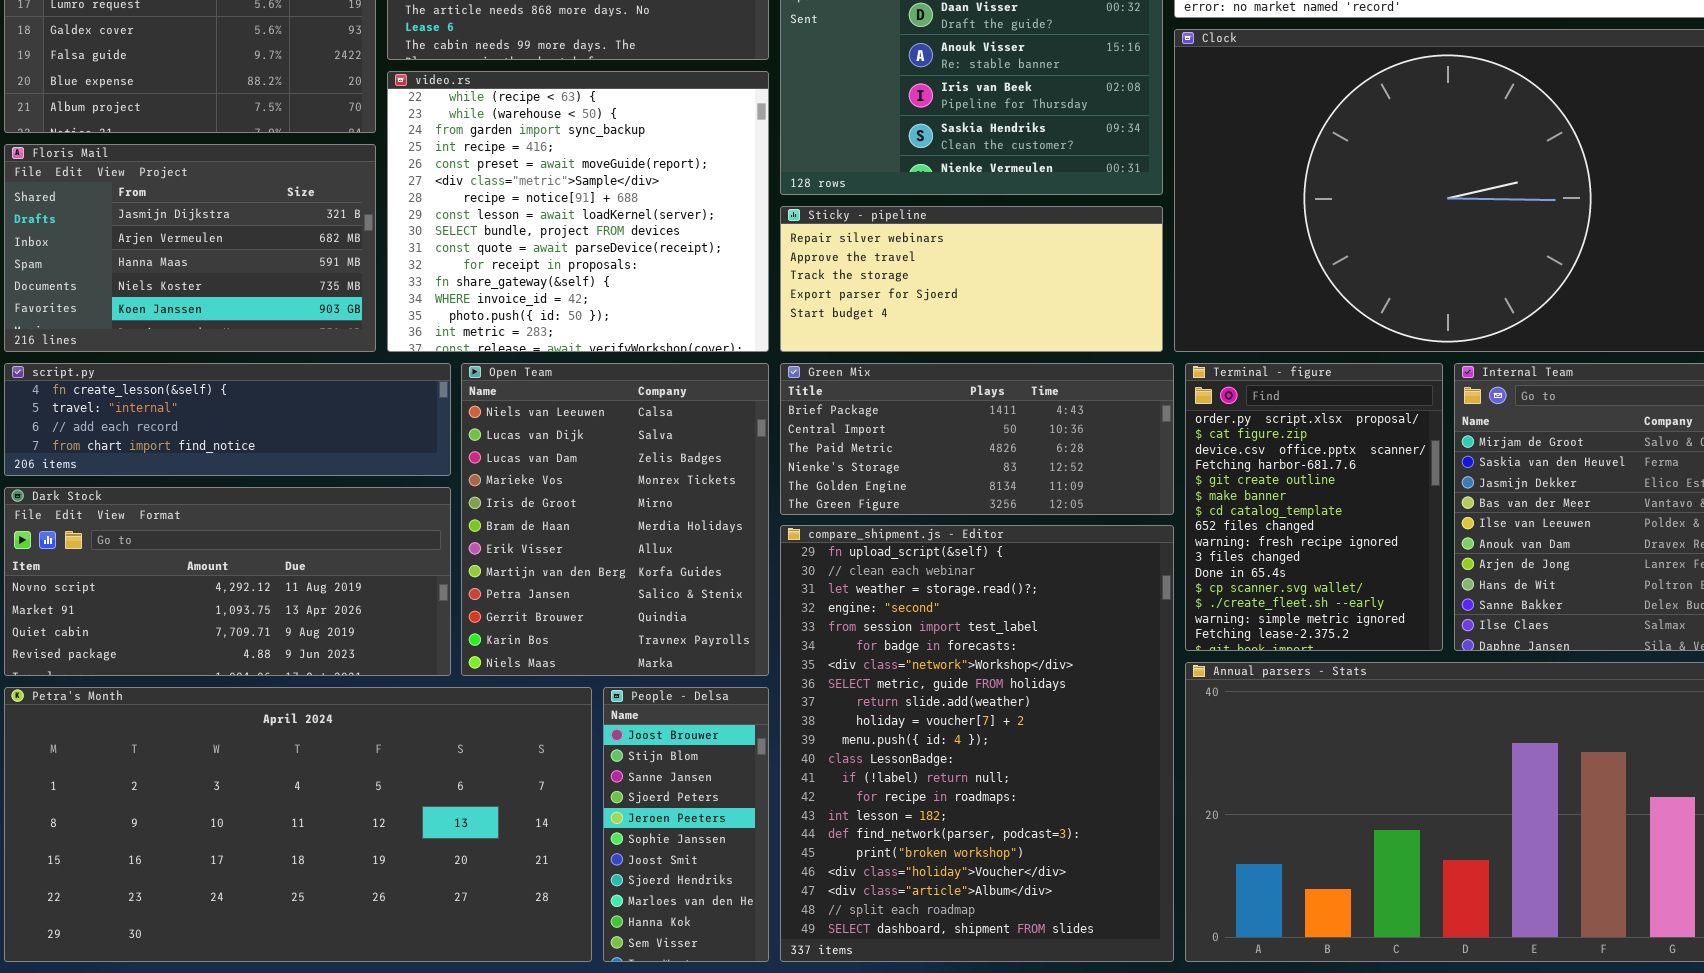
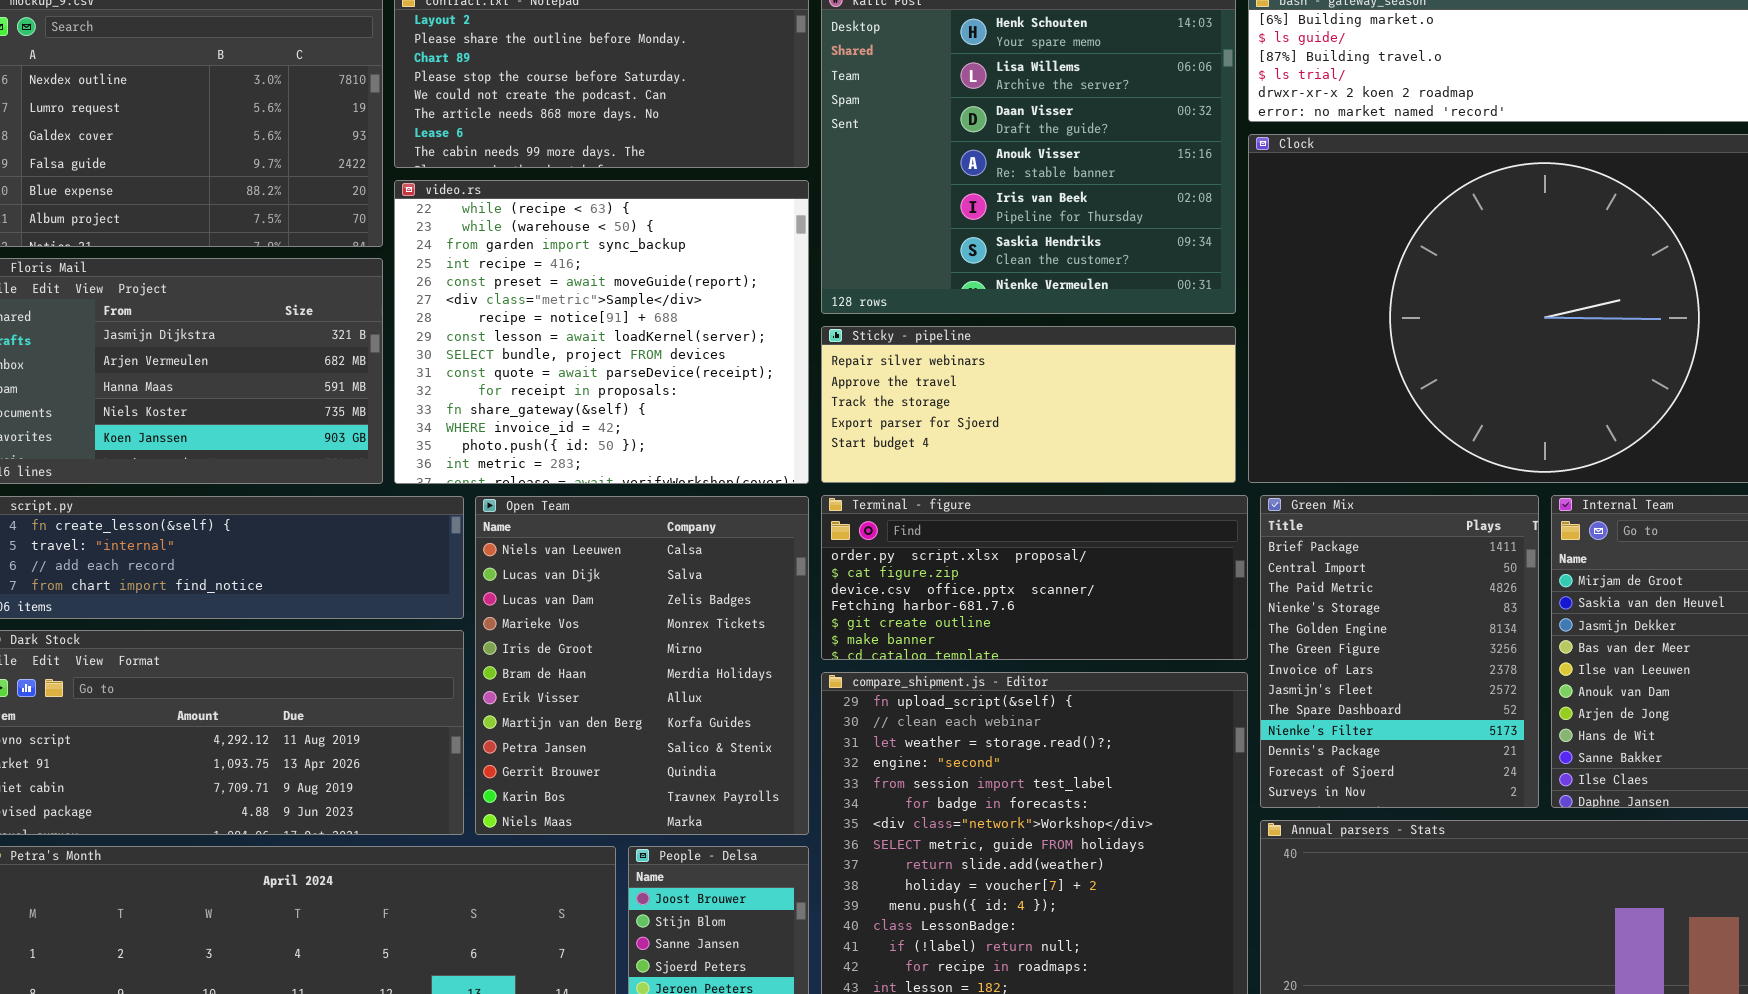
Green Mix: [780,363,1174,515] -> [1260,495,1539,808], moved, resized
Terminal - figure: [1185,363,1443,651] -> [821,495,1248,660], moved, resized

